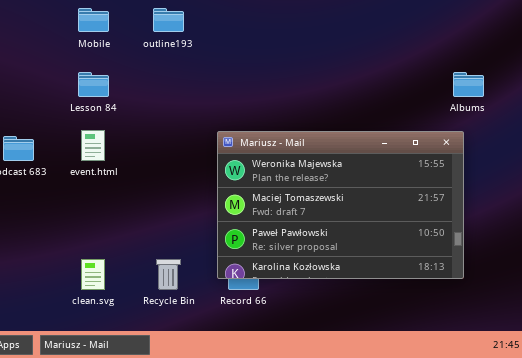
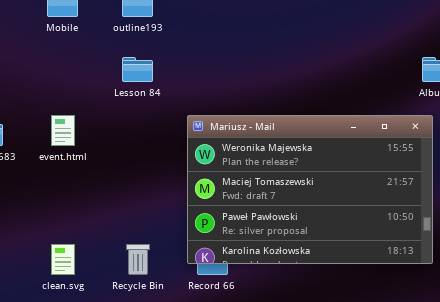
Lesson 84: [78,72,109,97] -> [122,57,153,82], moved

